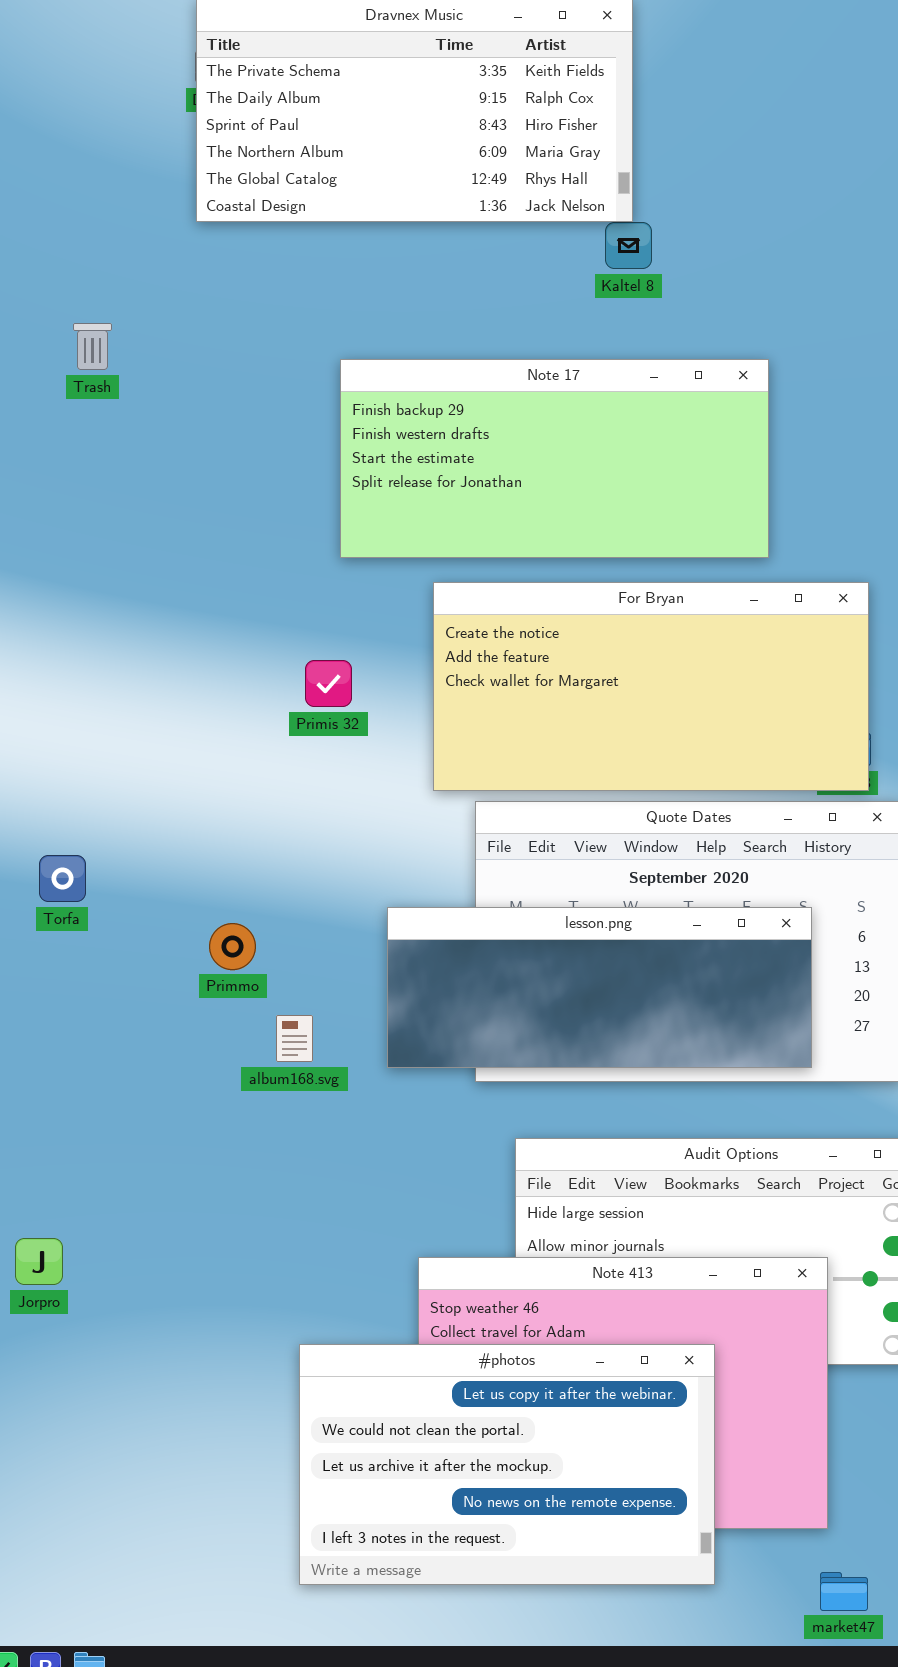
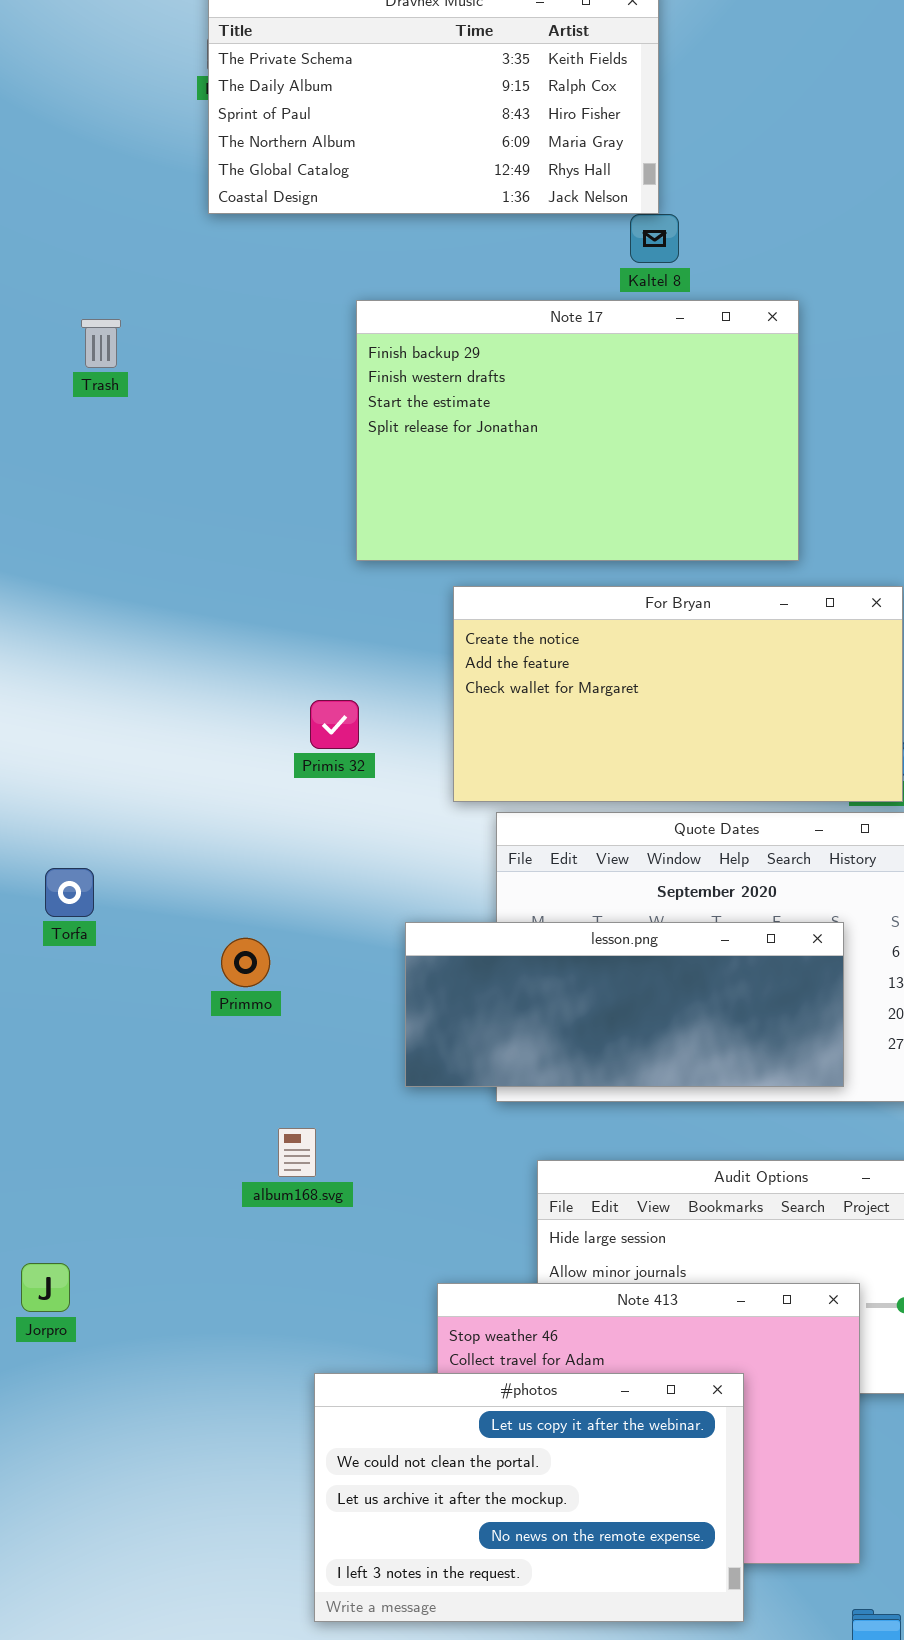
Note 17: [340,359,769,558] -> [356,300,799,561], resized
Primis 32: [305,660,352,707] -> [310,700,359,749], moved
album168.svg: [276,1015,313,1062] -> [278,1128,316,1177], moved

